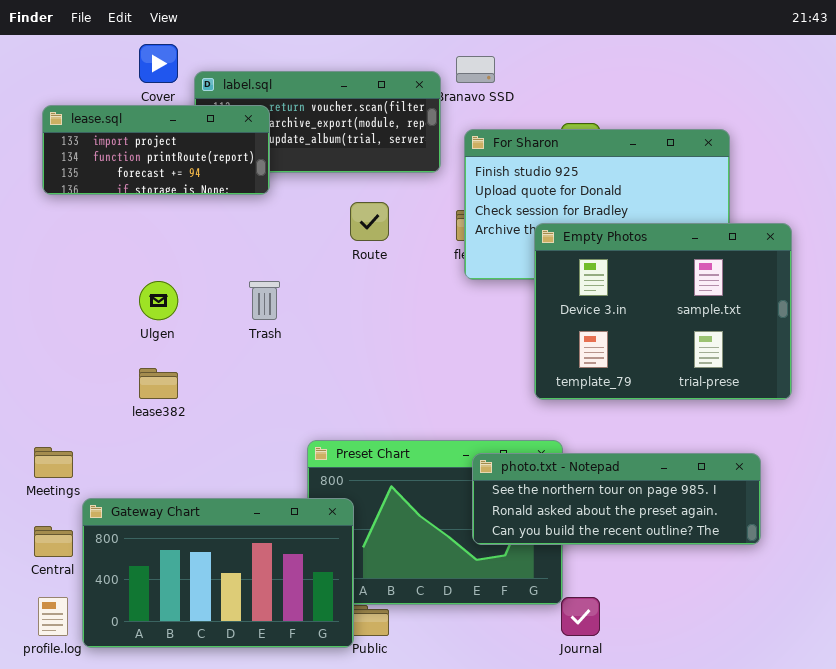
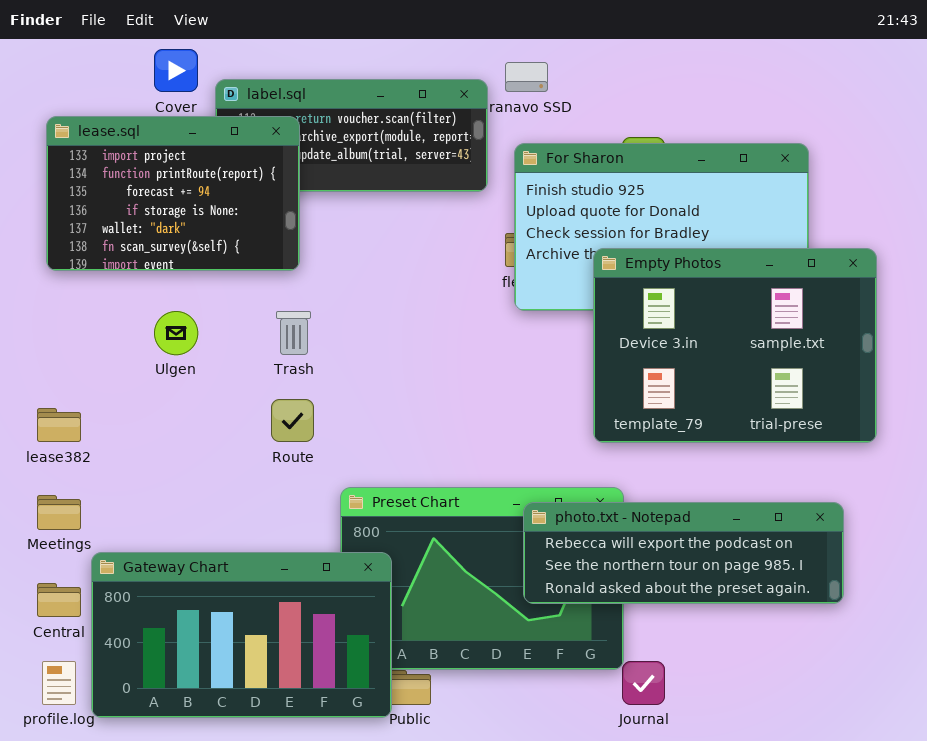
lease.sql: [42,105,270,195] -> [46,116,300,271], resized
Route: [350,202,389,241] -> [271,399,314,442], moved
lease382: [139,368,178,399] -> [37,408,81,442], moved
photo.txt - Notepad: [472,453,761,545] -> [523,502,844,604], scrolled up 1 row

